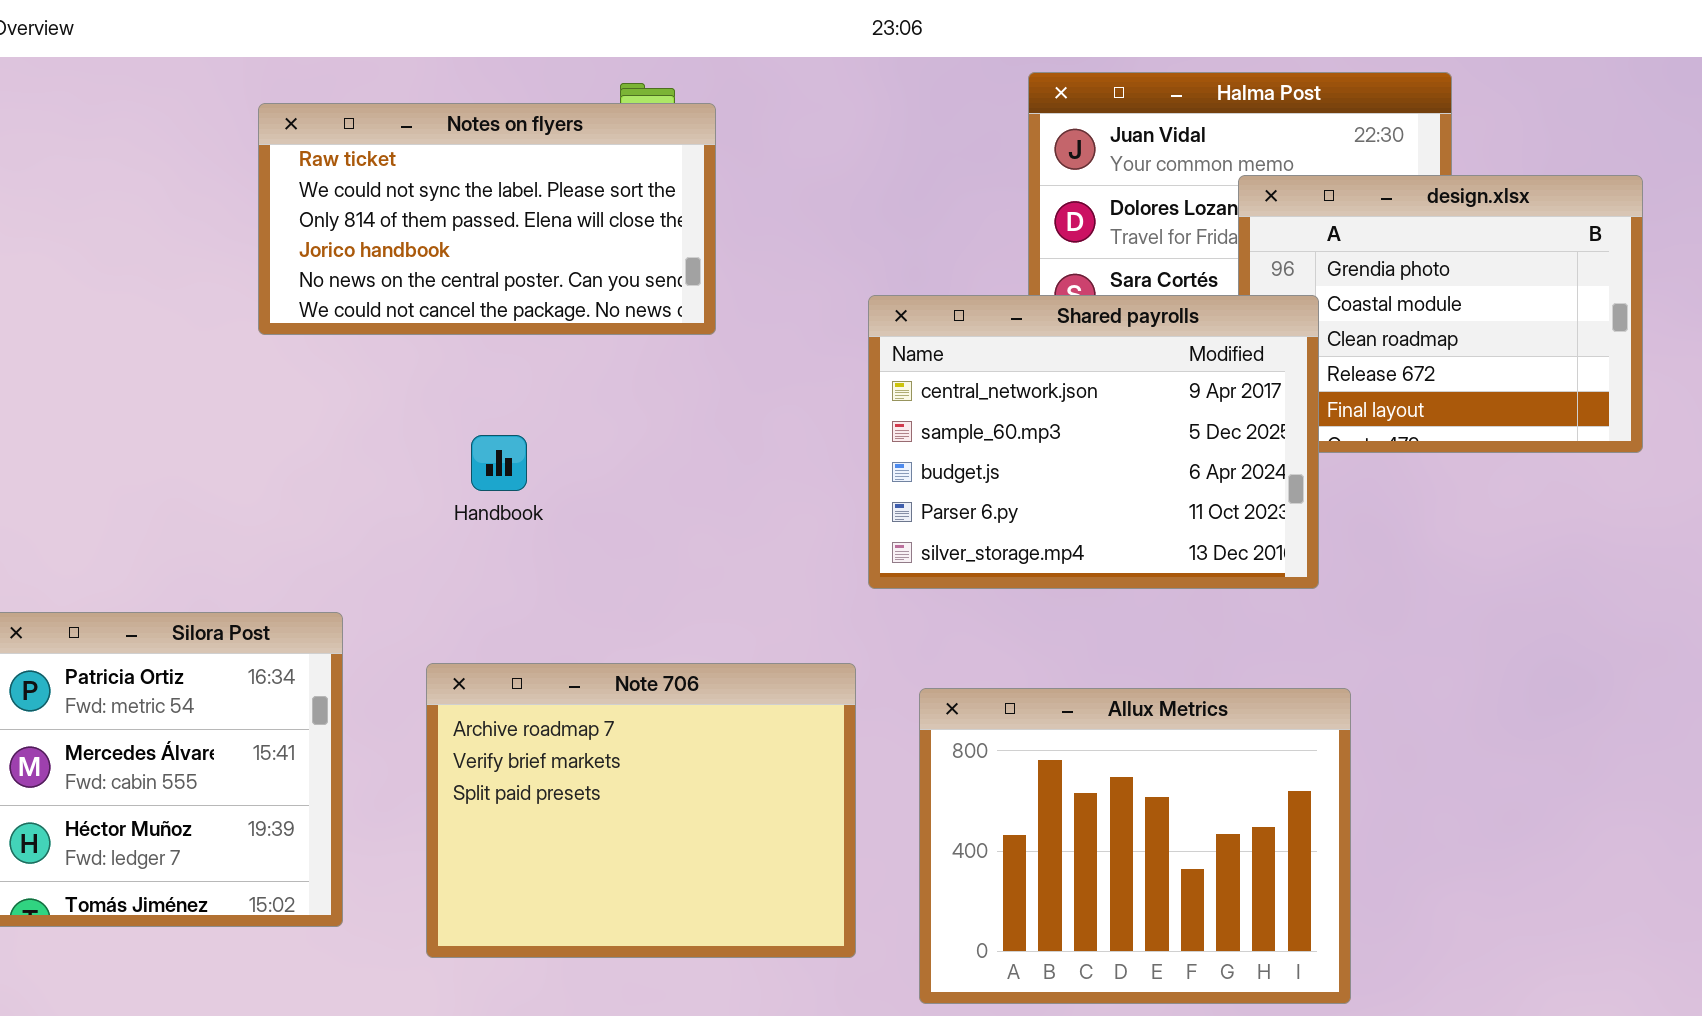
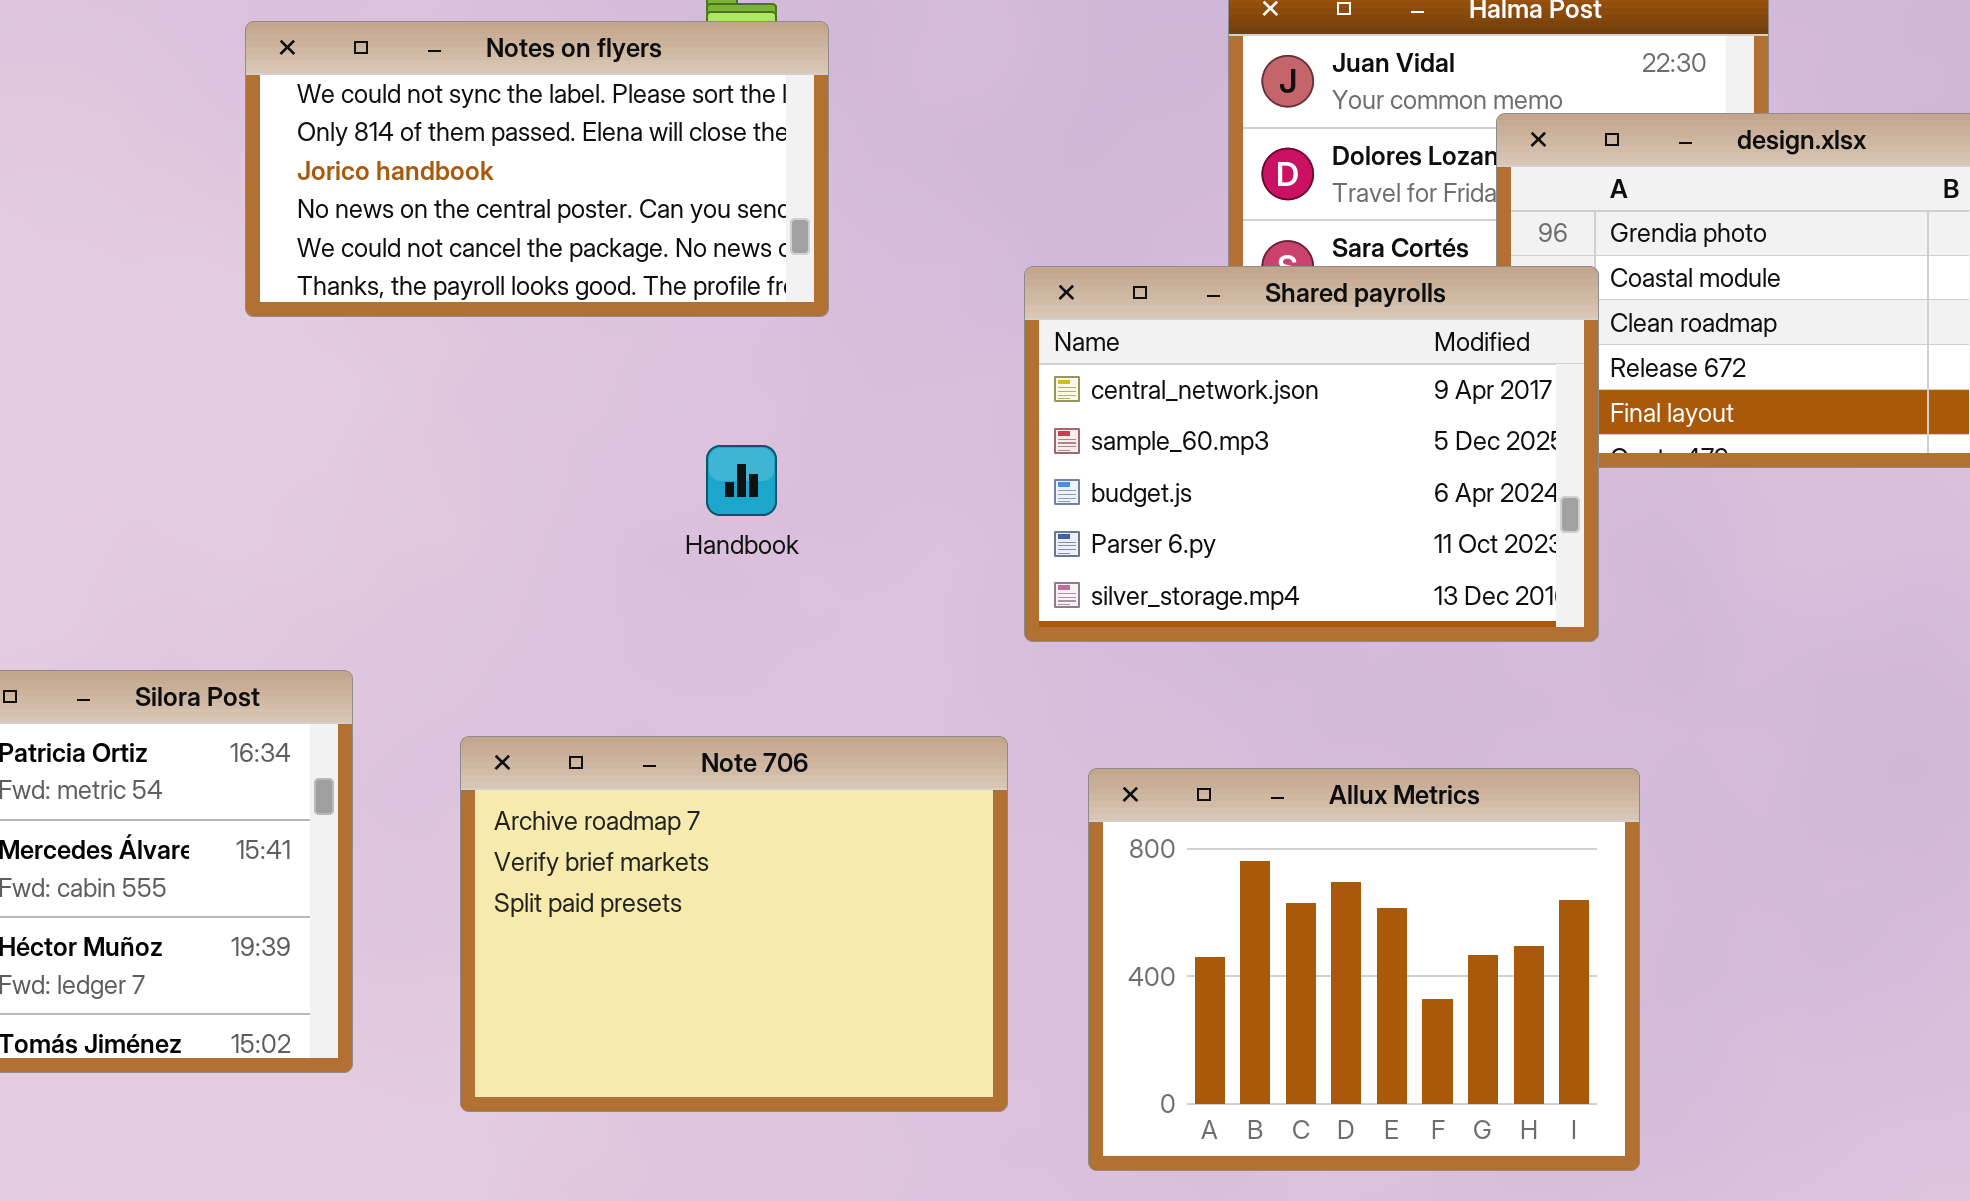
Notes on flyers: [258,103,716,335] -> [245,21,829,317], scrolled down 1 row
Handbook: [471,435,527,491] -> [706,445,777,516], moved

